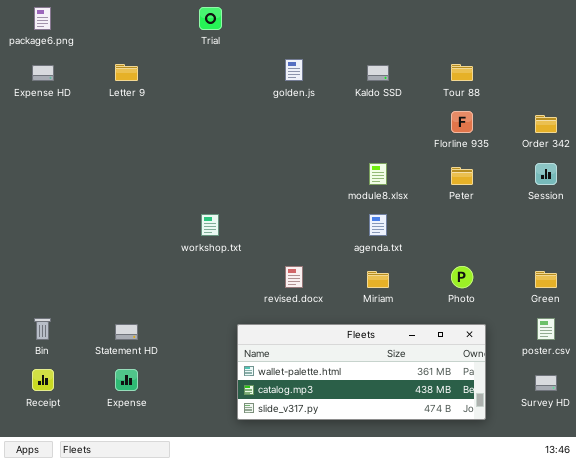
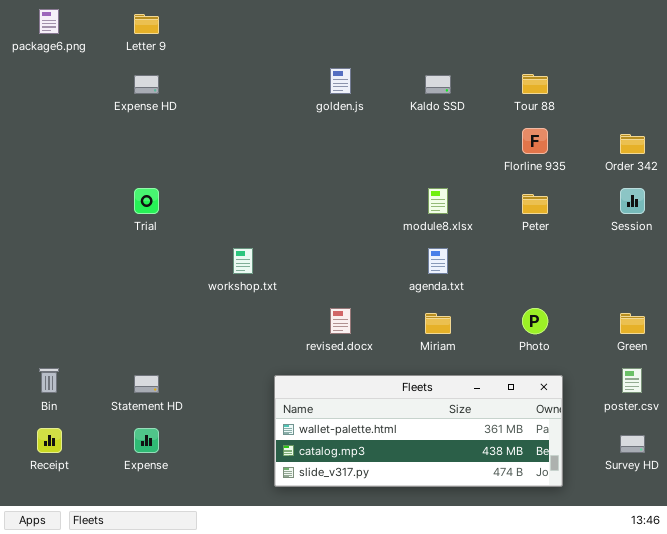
Trial: [199,7,222,30] -> [134,188,159,214], moved
Letter 9: [115,64,138,81] -> [134,14,159,34], moved
Expense HD: [32,65,54,81] -> [134,75,159,94], moved

